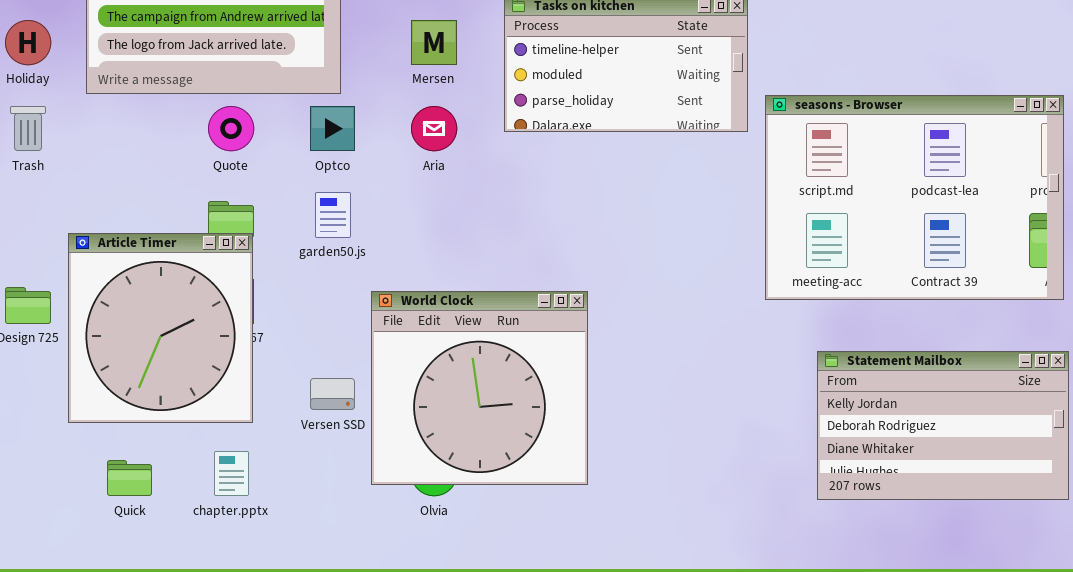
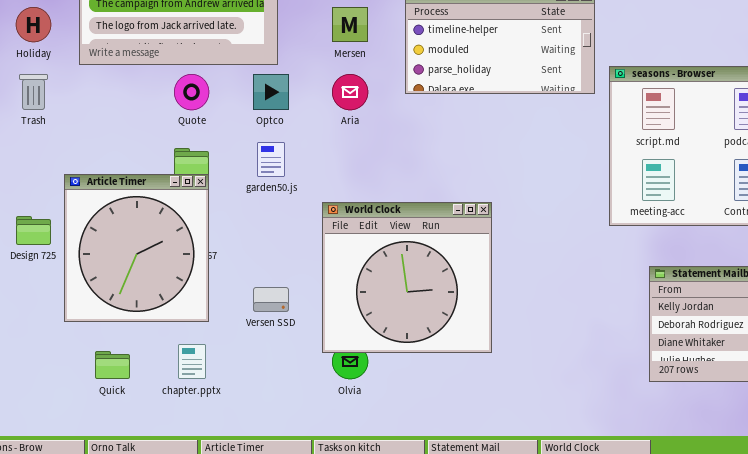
World Clock: [371,291,588,485] -> [322,202,492,353], moved

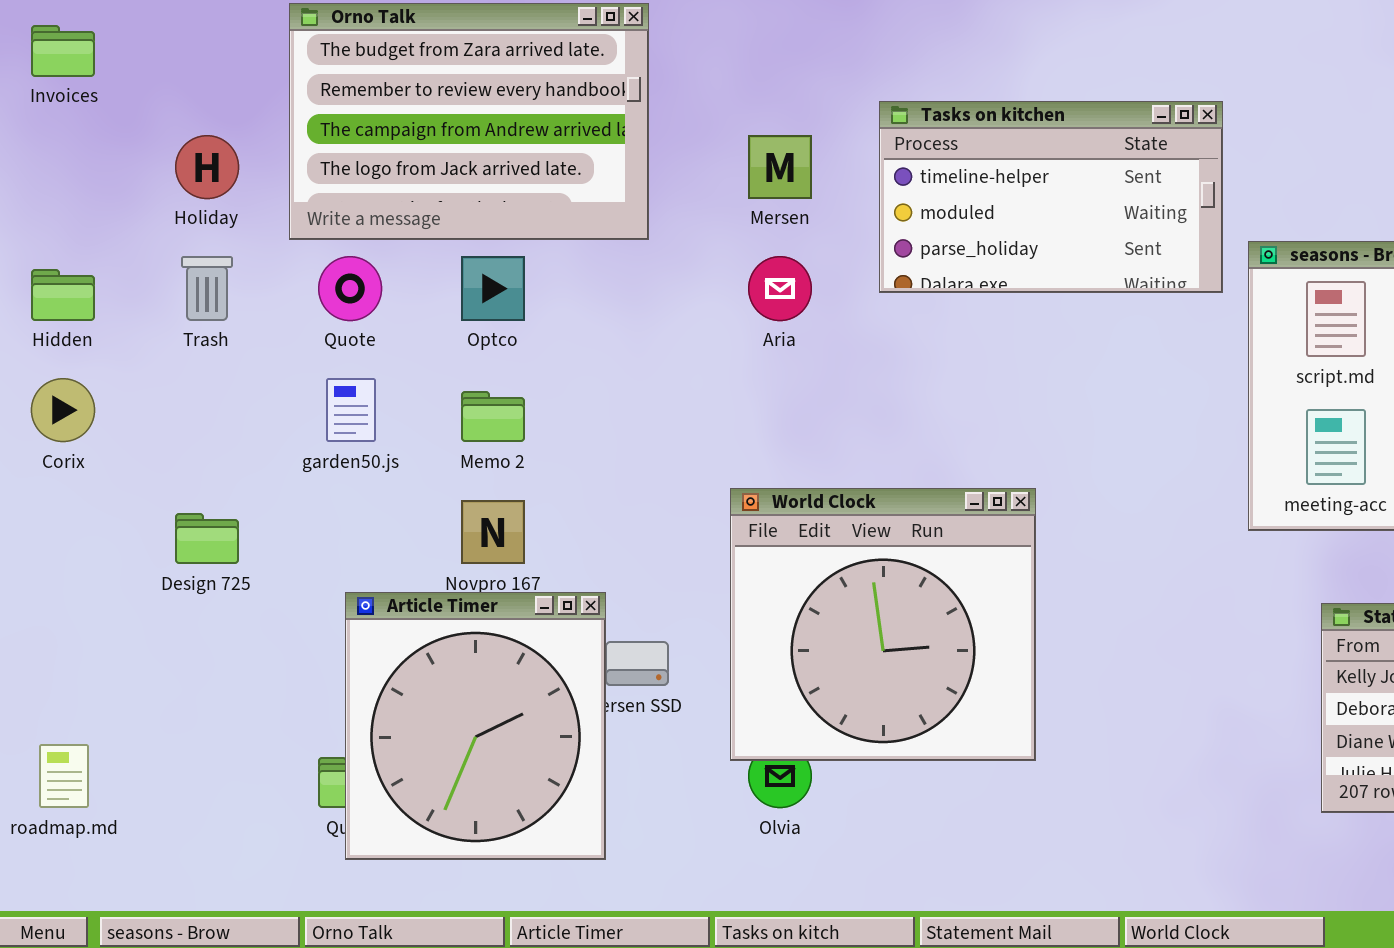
Quote: [174,74,209,110] -> [318,256,382,321], moved
Optco: [253,74,289,110] -> [461,256,525,321], moved
garden50.js: [257,142,285,177] -> [326,378,376,442], moved
Article Timer: [64,174,209,322] -> [345,592,606,860], moved

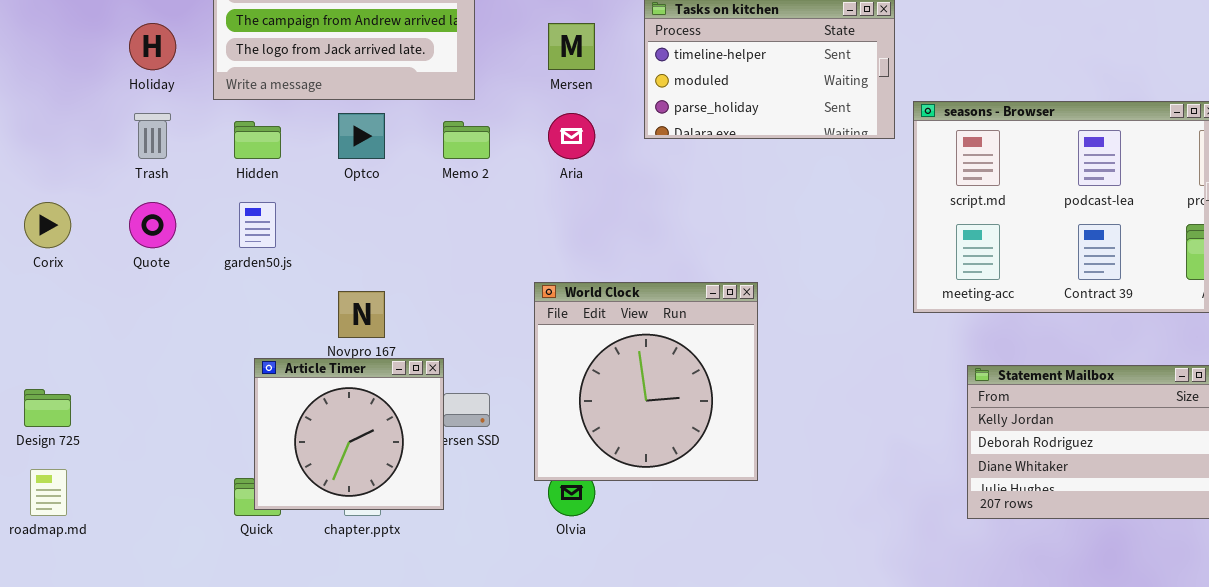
Quote: [318,256,382,321] -> [129,202,176,248], moved
Hidden: [31,269,95,321] -> [234,121,281,159], moved
Memo 2: [461,391,525,442] -> [443,121,490,159], moved
Design 725: [175,513,239,564] -> [24,389,71,427], moved
Article Timer: [345,592,606,860] -> [254,358,444,510], resized

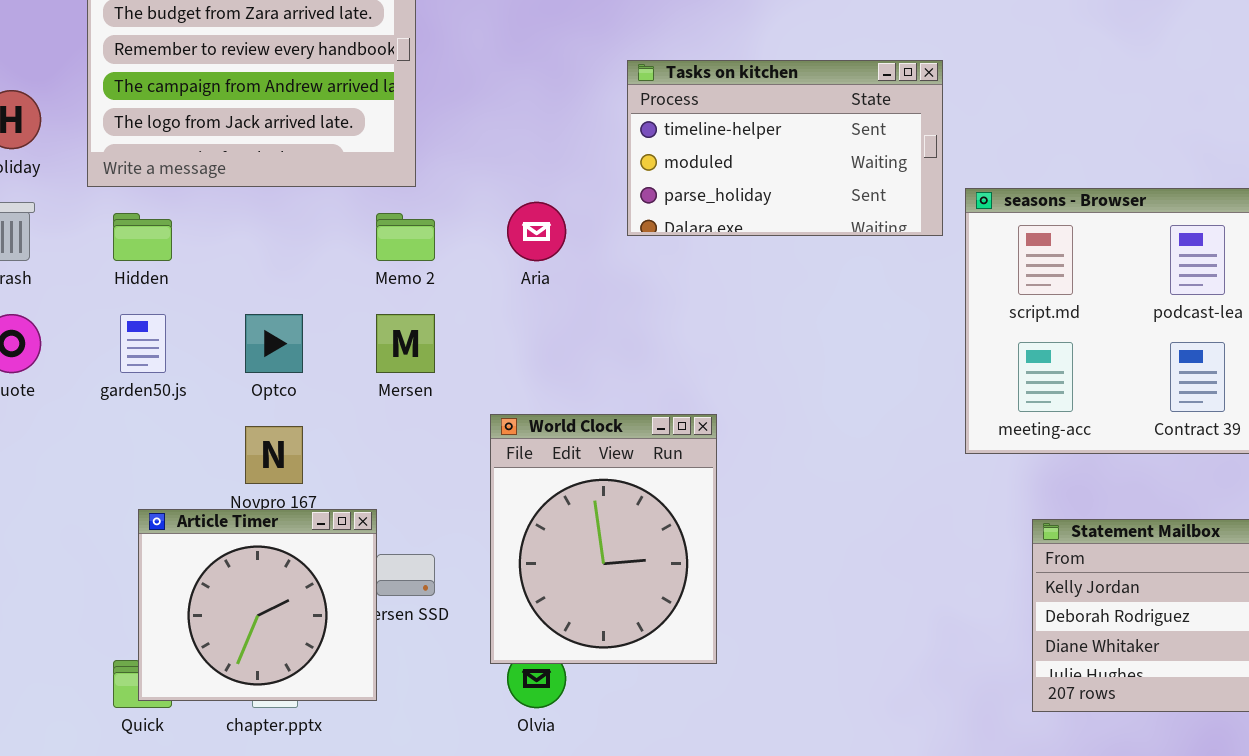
Mersen: [548,23,595,70] -> [376,314,435,373], moved
Optco: [338,113,385,159] -> [245,314,303,373], moved
World Clock: [534,282,758,481] -> [490,414,717,664], resized

